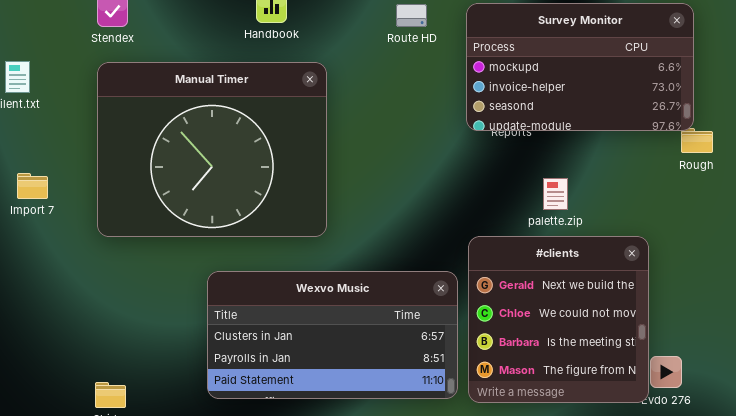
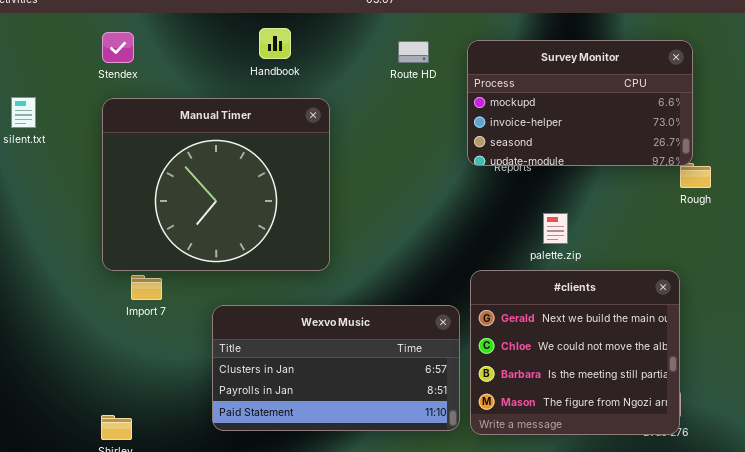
Import 7: [17,173,48,199] -> [131,275,162,300], moved
#clients: [468,236,649,403] -> [470,270,680,435], resized

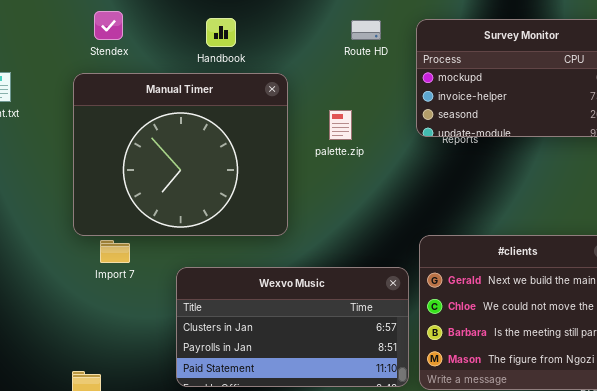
Handbook: [259,28,291,59] -> [206,18,236,47], moved
Stendex: [102,32,134,63] -> [94,11,123,40], moved
palette.zip: [543,213,568,244] -> [329,110,352,140], moved

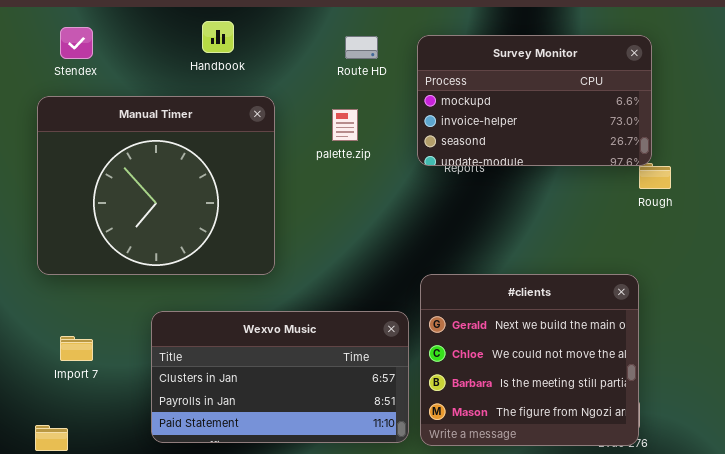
Handbook: [206,18,236,47] -> [202,21,234,53], moved
palette.zip: [329,110,352,140] -> [332,109,358,141], moved
Import 7: [100,240,130,263] -> [60,336,93,361], moved

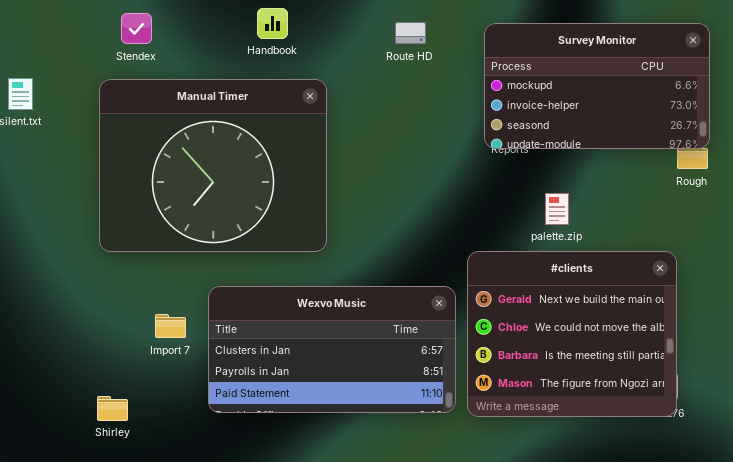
Survey Monitor: [417,35,652,166] -> [484,23,710,149], moved
palette.zip: [332,109,358,141] -> [545,193,569,225], moved
Import 7: [60,336,93,361] -> [155,314,186,338], moved

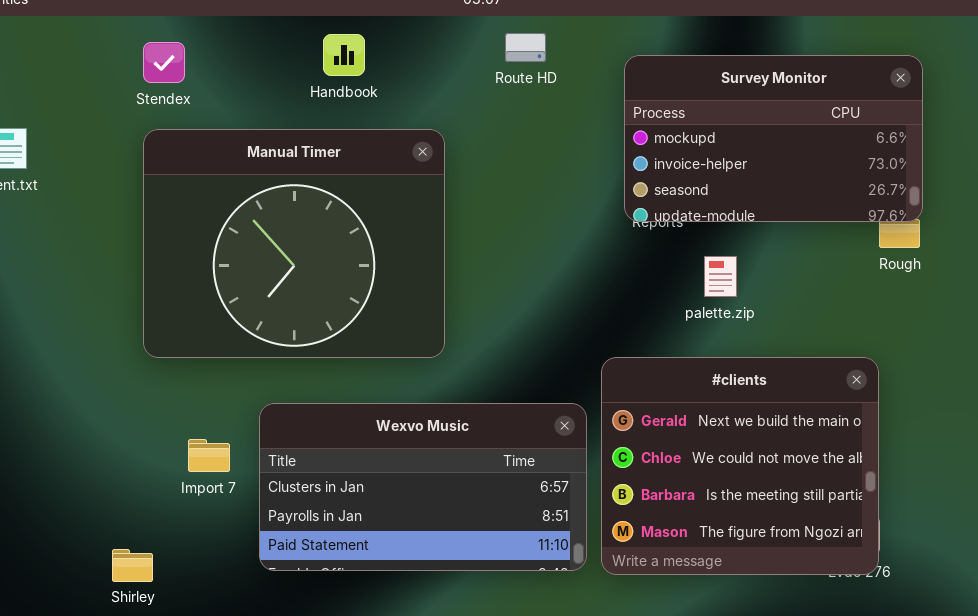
Route HD: [395,22,426,44] -> [505,33,546,62], moved
Manual Timer: [99,79,327,252] -> [143,129,445,358], moved
palette.zip: [545,193,569,225] -> [704,256,737,297], moved

